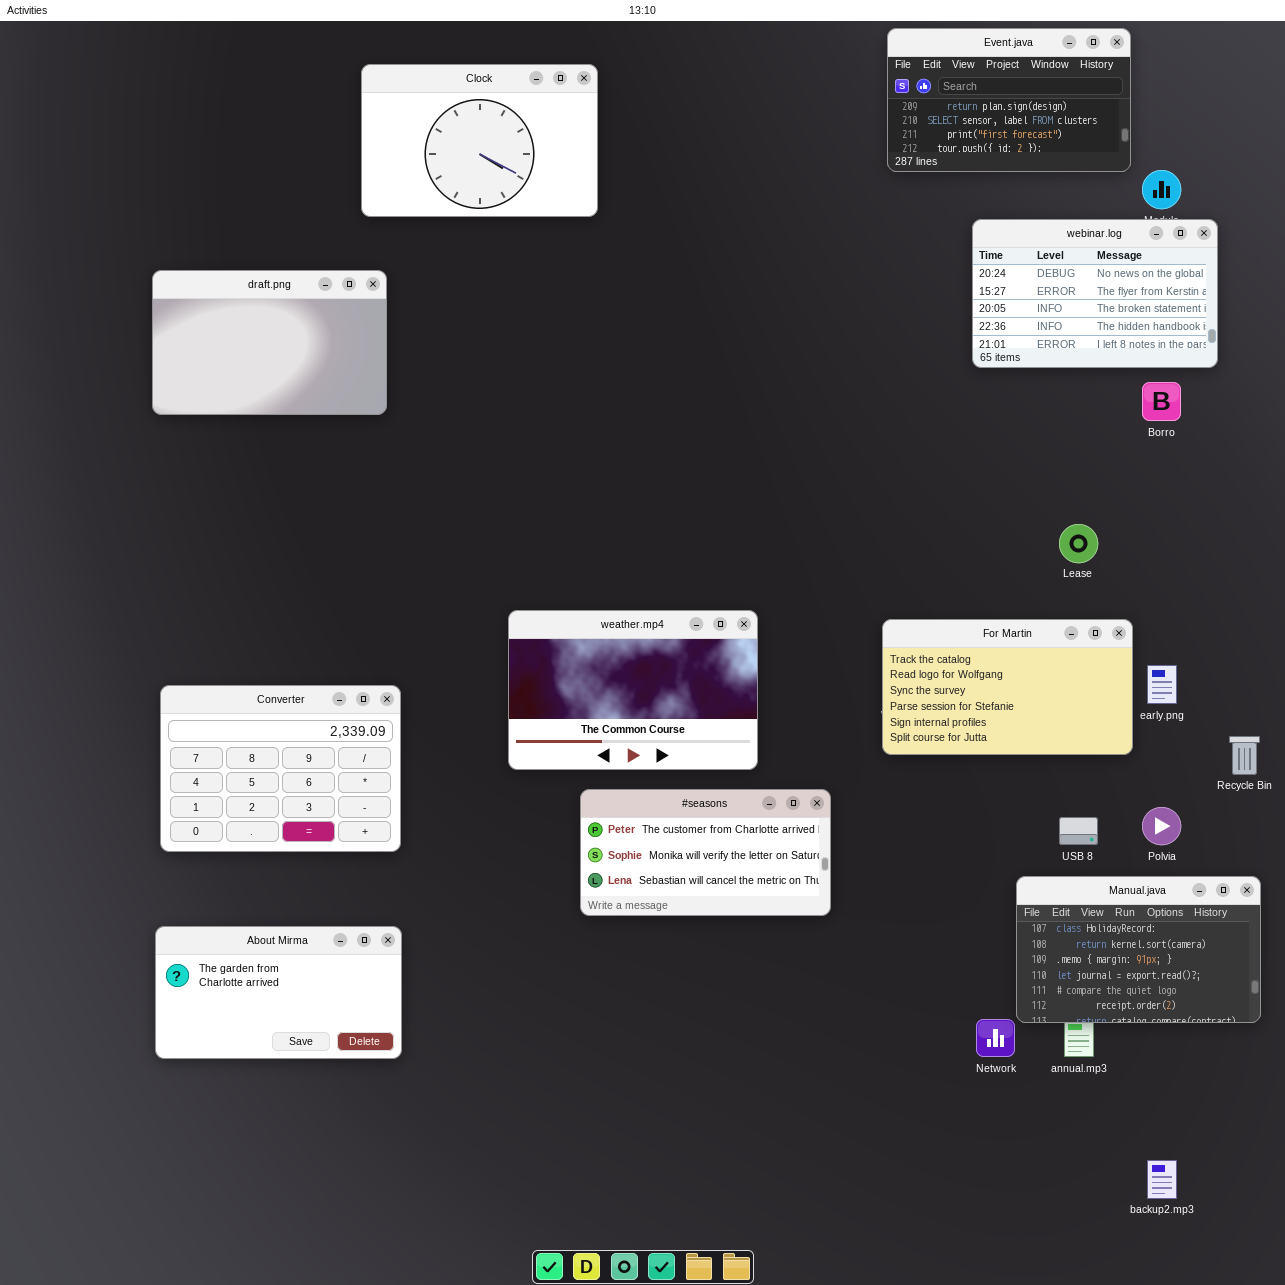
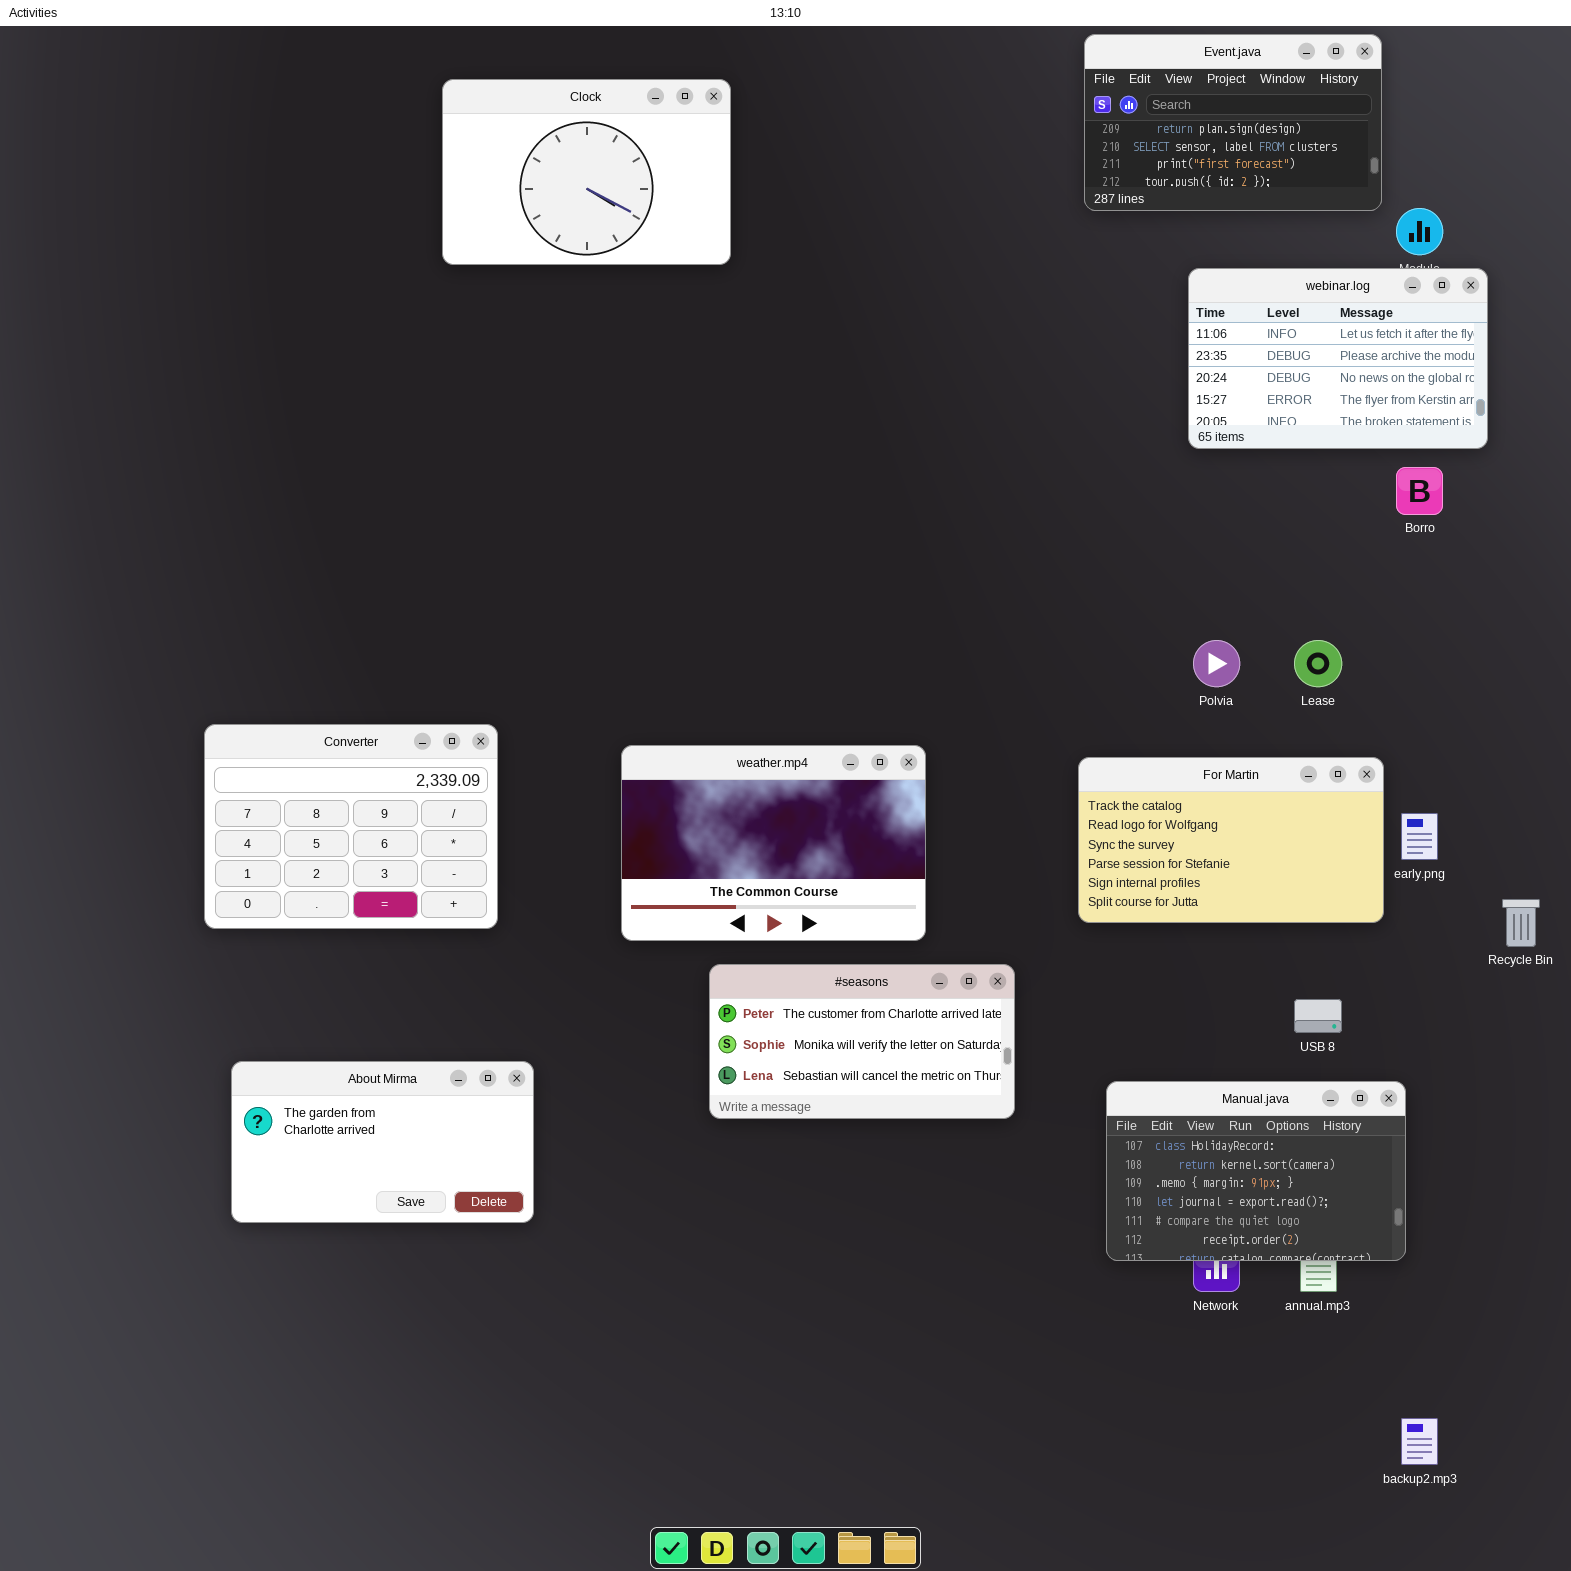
webinar.log: [972,219,1218,368] -> [1188,268,1488,449], scrolled up 2 rows
draft.png: [152,270,387,415] -> none, closed
Converter: [160,685,401,852] -> [204,724,498,929], moved
Polvia: [1142,807,1181,845] -> [1193,640,1240,687], moved
Manual.java: [1016,876,1261,1023] -> [1106,1081,1406,1261], moved
About Mirma: [155,926,402,1059] -> [231,1061,534,1223], moved

